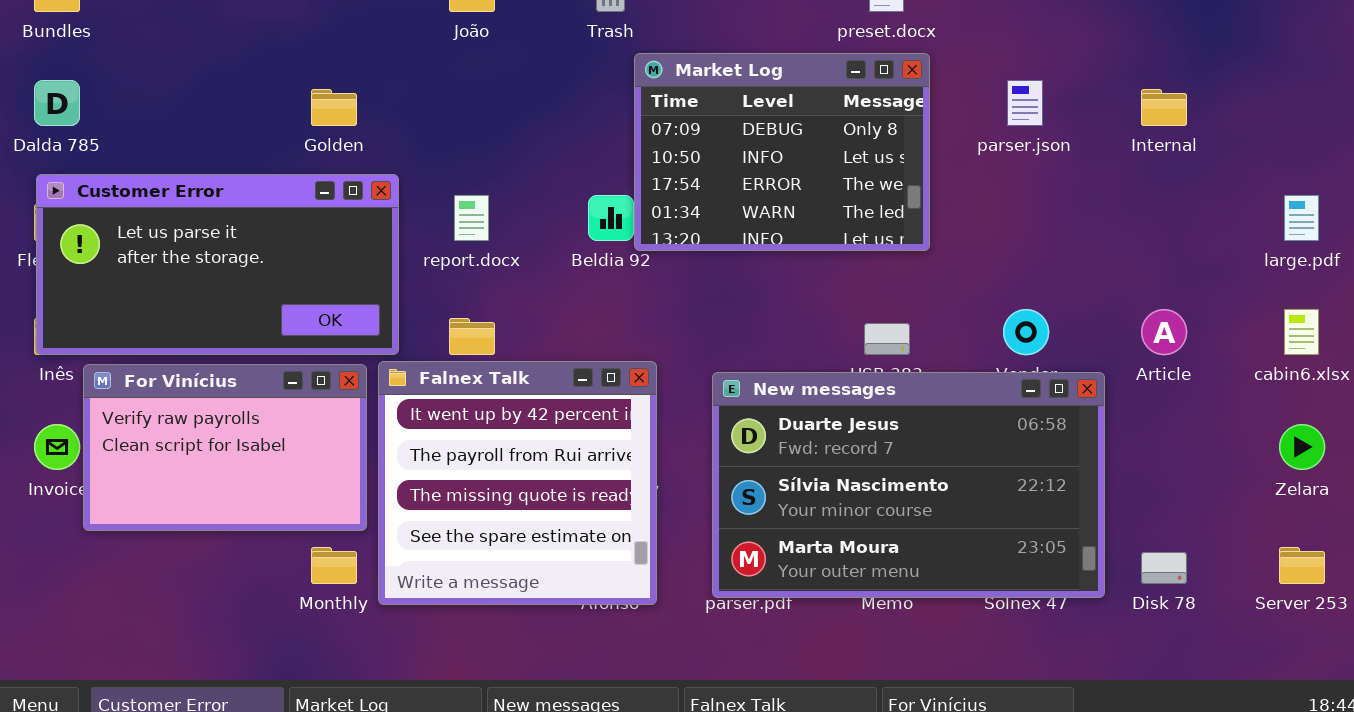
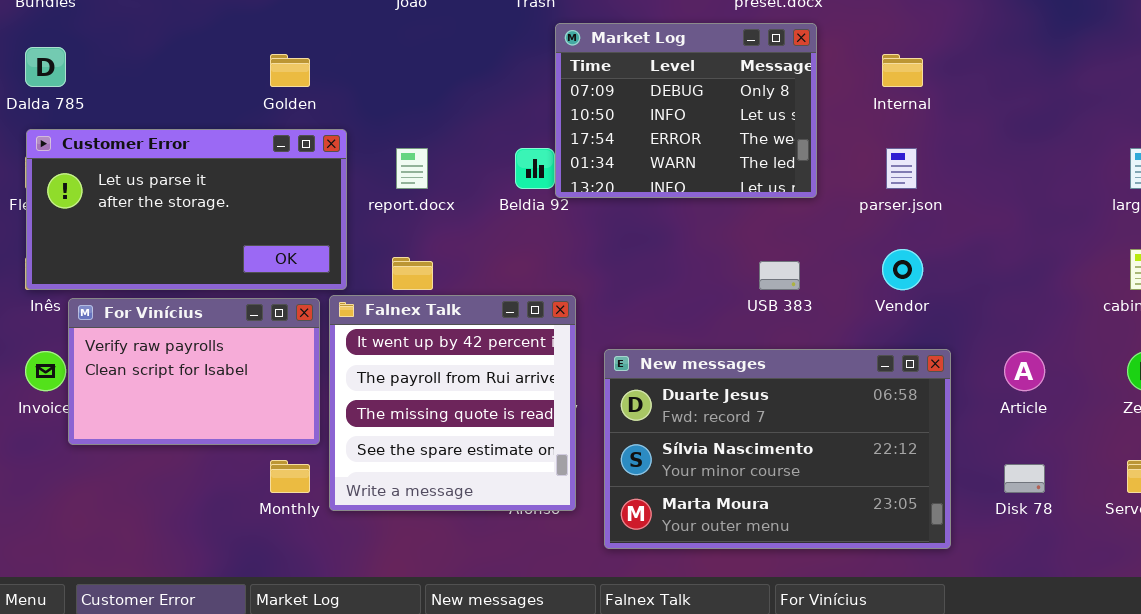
parser.json: [1007,80,1043,126] -> [886,148,917,189], moved
Internal: [1141,89,1187,126] -> [882,54,923,87], moved
Article: [1141,309,1187,355] -> [1004,351,1045,391], moved
New messages: [712,372,1105,598] -> [604,349,951,549], moved

